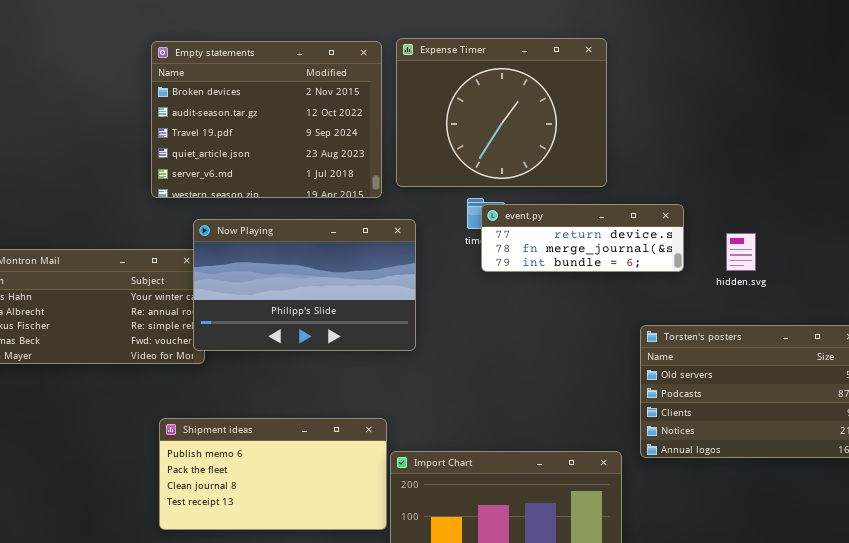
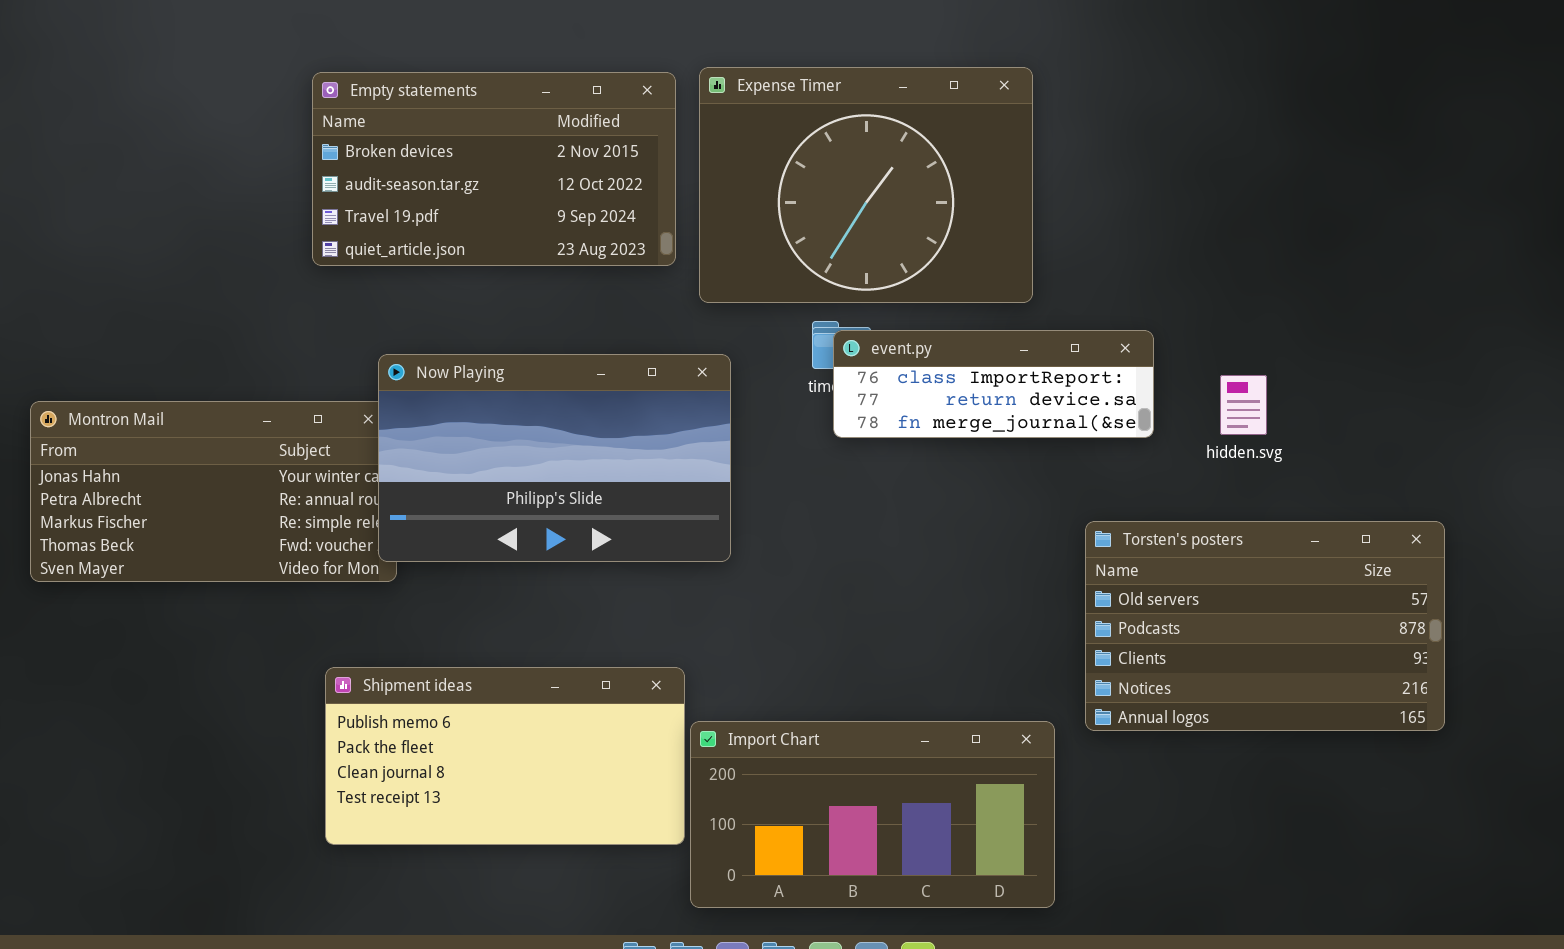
Empty statements: [151,41,382,198] -> [312,72,676,266], resized
event.py: [481,204,684,272] -> [833,330,1154,438], scrolled up 1 row

